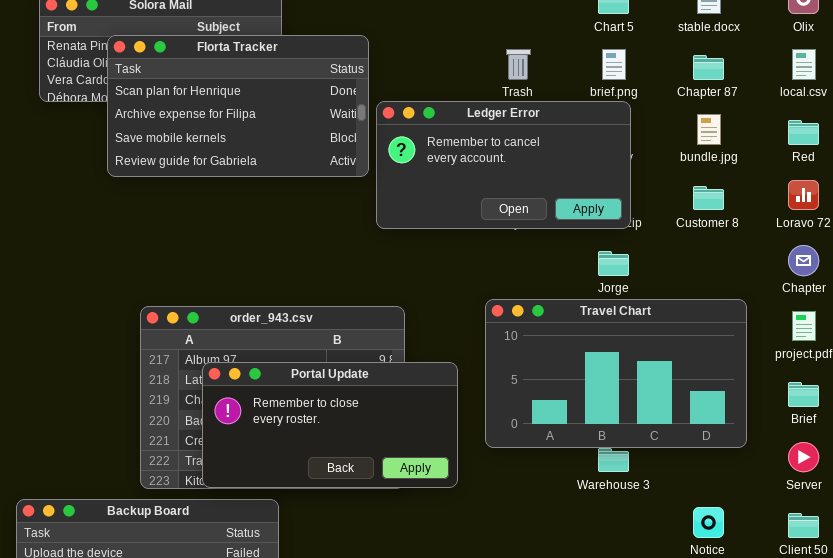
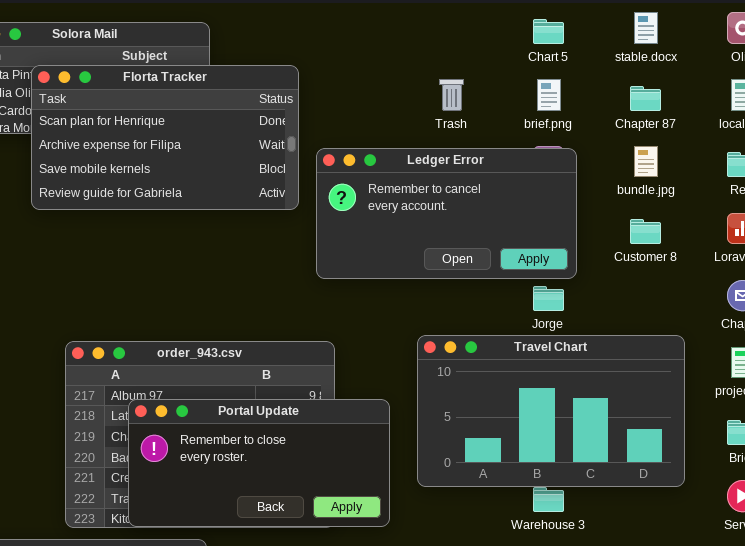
Ledger Error: [376,101,631,229] -> [316,148,577,279], moved

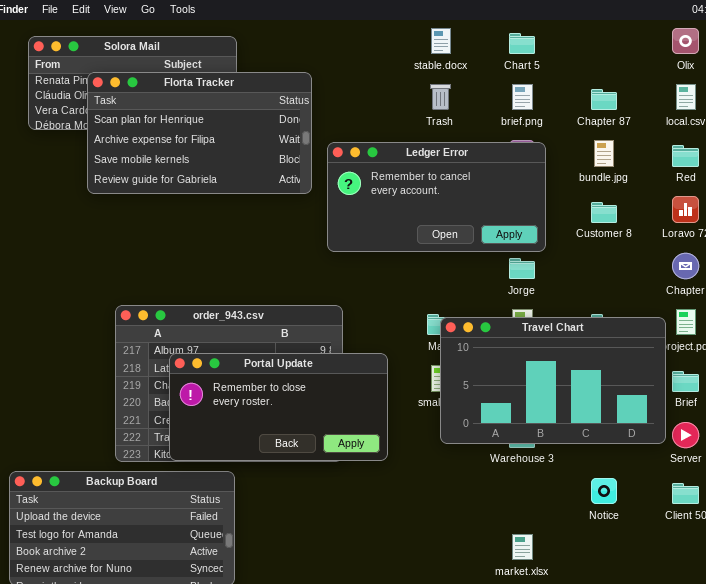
stable.docx: [634,12,658,44] -> [431,28,451,54], moved
Travel Chart: [417,335,685,487] -> [440,317,666,444], moved

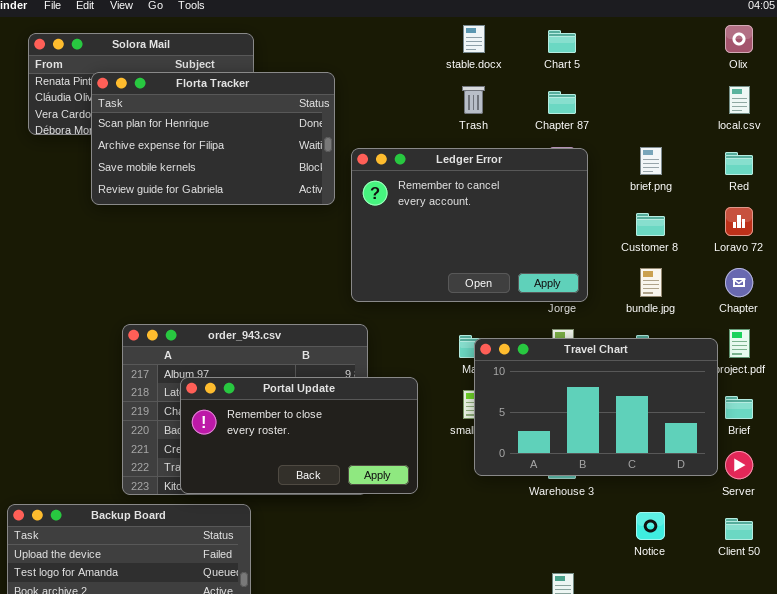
brief.png: [512,84,533,110] -> [640,147,662,175], moved
Chapter 87: [591,89,617,110] -> [548,91,576,114], moved
bundle.jpg: [594,140,614,167] -> [640,268,662,297], moved
Ledger Error: [327,142,546,252] -> [351,148,588,302], resized

